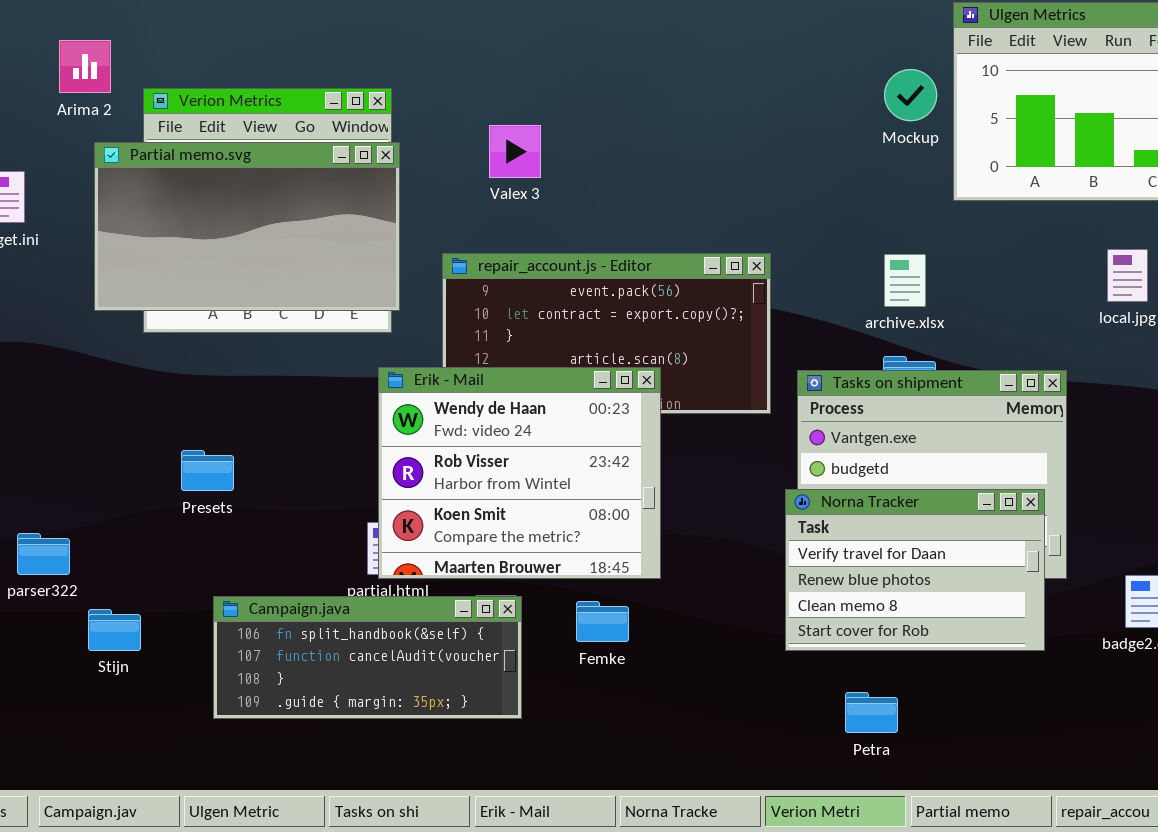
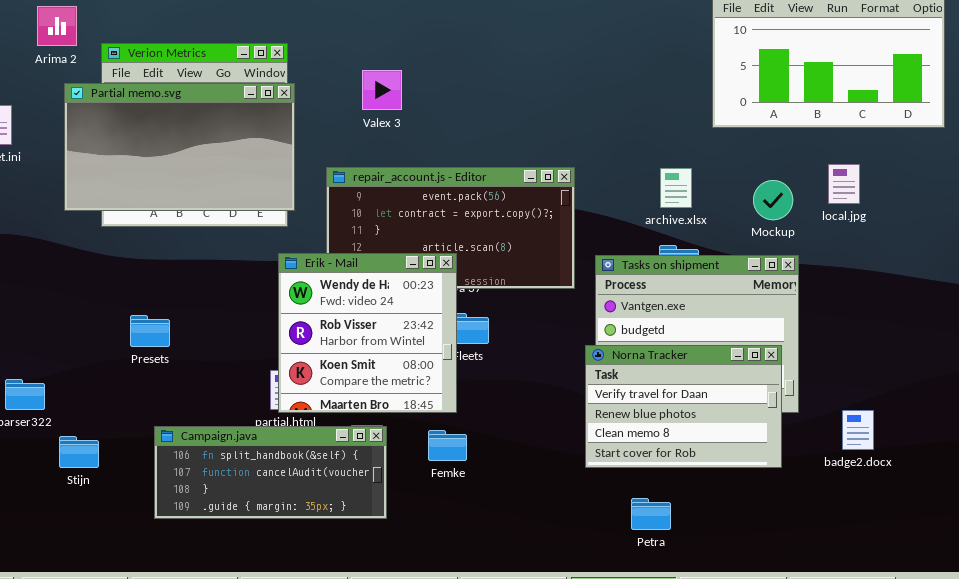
Mockup: [884,69,937,121] -> [753,180,793,220], moved
Erik - Mail: [378,367,661,579] -> [278,253,457,413], resized

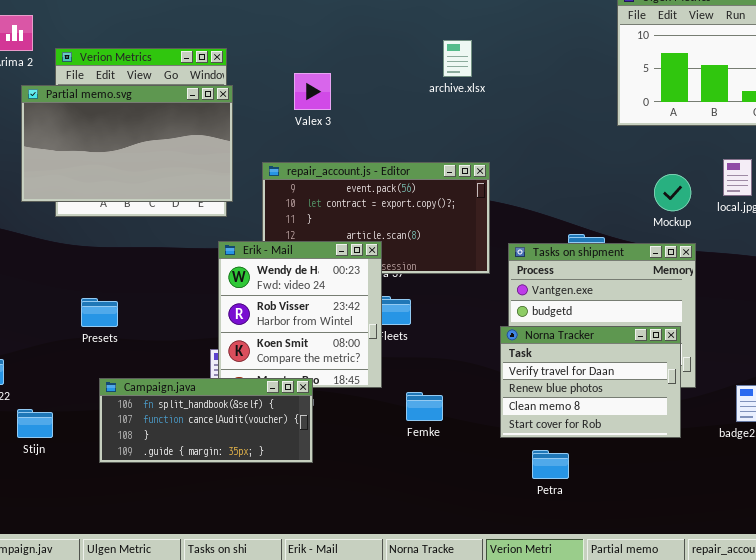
archive.xlsx: [660,168,692,208] -> [443,40,472,77], moved
Campaign.java: [154,426,387,519] -> [99,378,313,463], moved
Femke: [428,430,467,461] -> [406,392,443,421], moved
Petra: [631,498,671,530] -> [532,450,569,479], moved

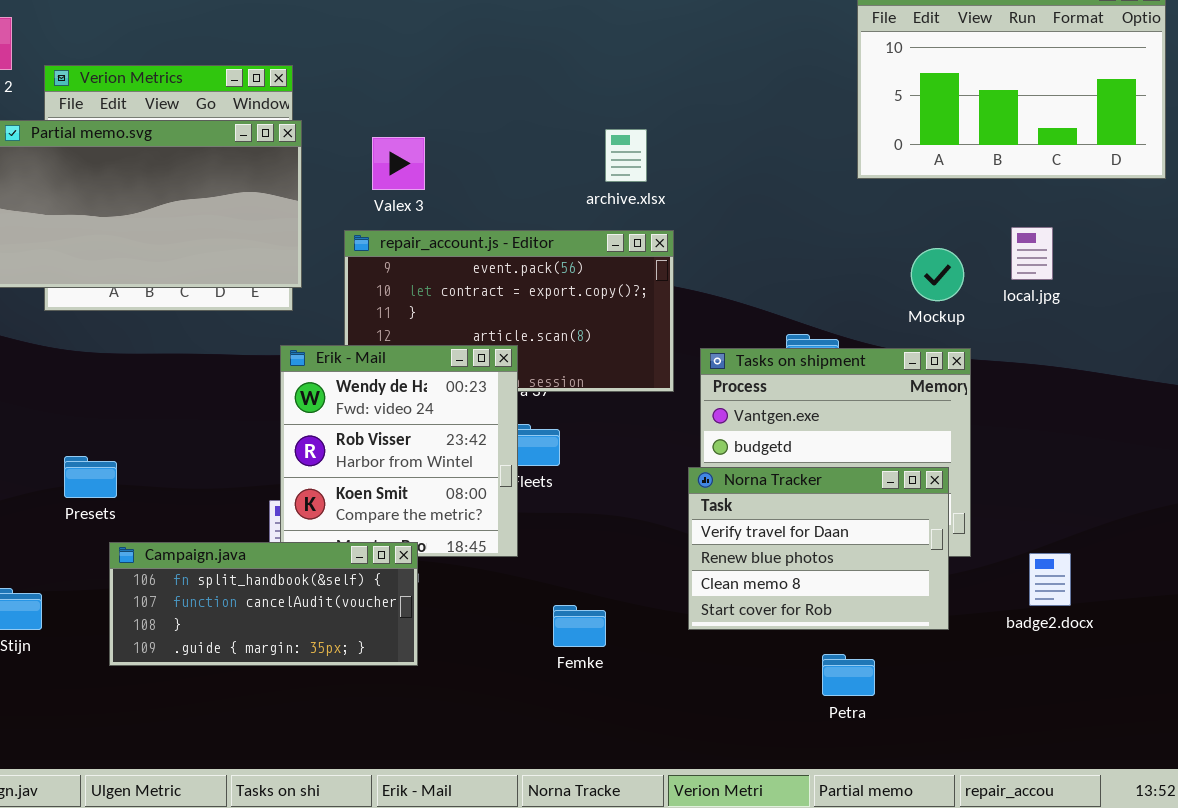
archive.xlsx: [443,40,472,77] -> [605,129,647,182], moved
Valex 3: [294,73,331,110] -> [372,137,425,190], moved
Presets: [81,298,118,327] -> [64,456,117,498], moved
Femke: [406,392,443,421] -> [553,605,606,647], moved
Petra: [532,450,569,479] -> [822,654,875,696], moved

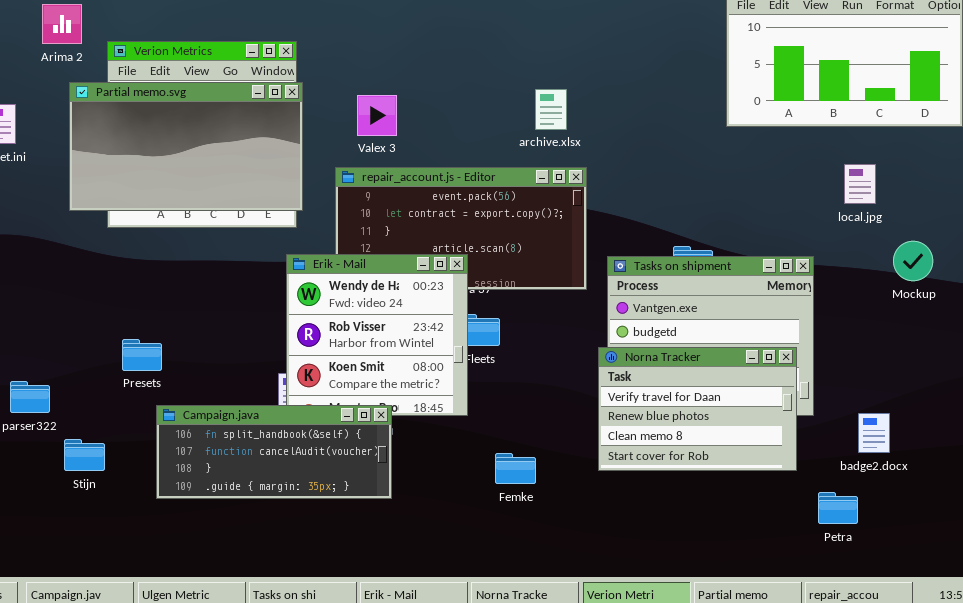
Mockup: [911,248,964,301] -> [893,241,933,281], moved
Petra: [822,654,875,696] -> [818,492,858,524], moved

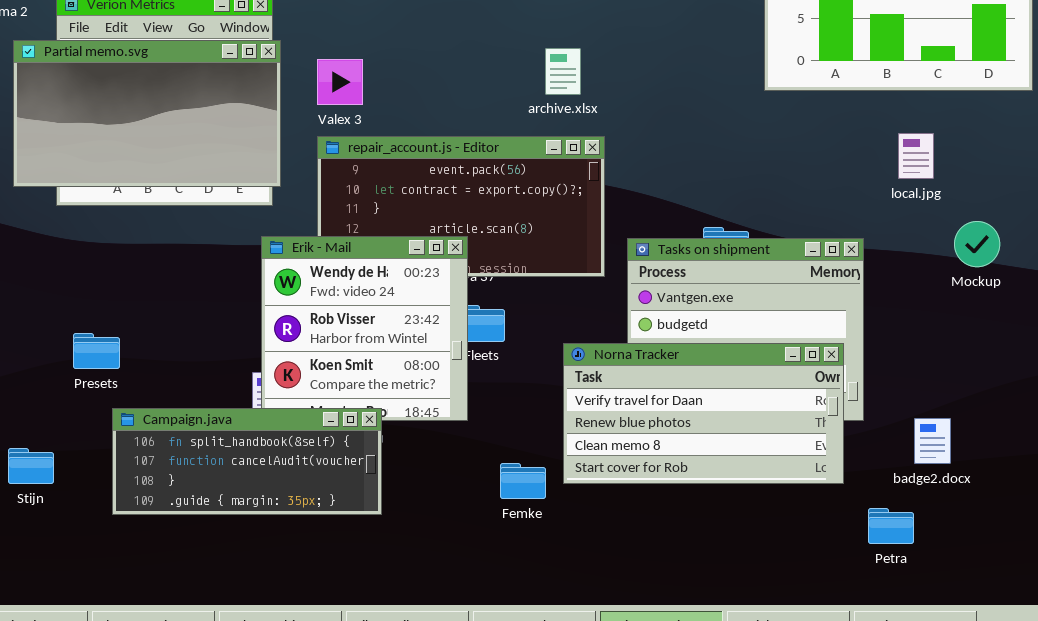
Valex 3: [357,95,397,136] -> [317,59,363,105], moved
Norna Tracker: [598,347,797,471] -> [563,343,844,484], resized

